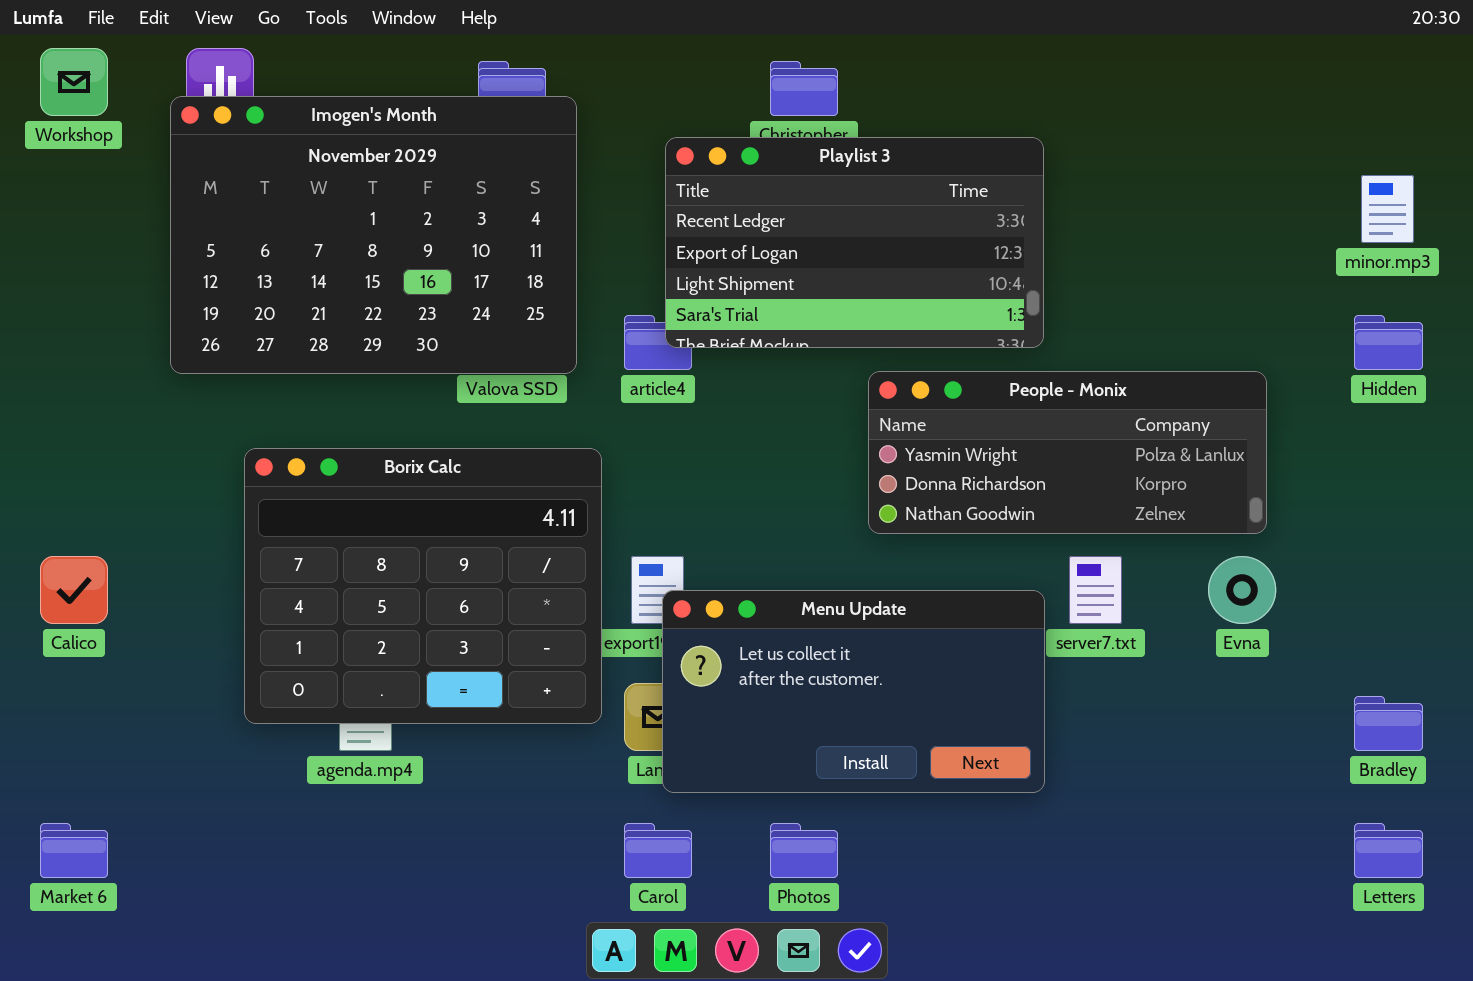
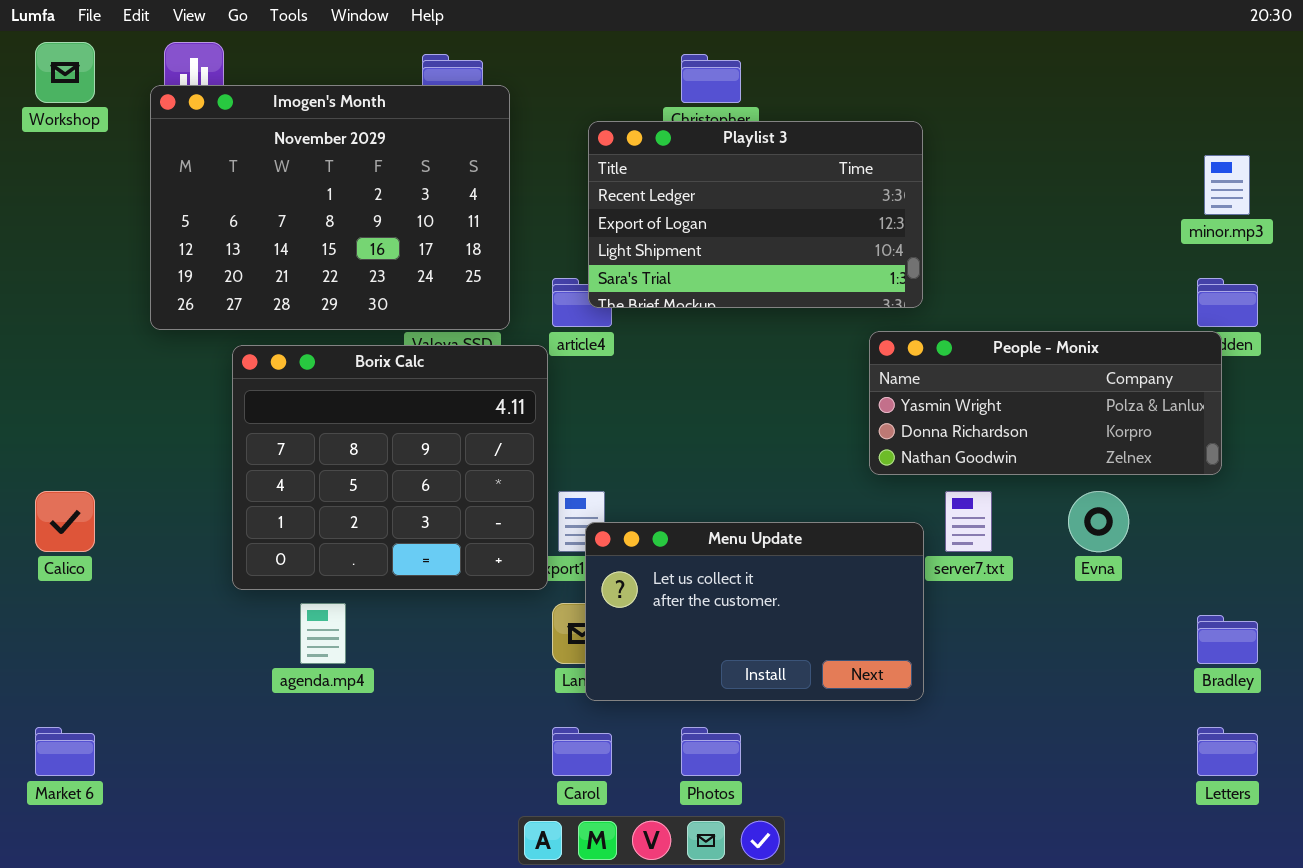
People - Monix: [868,371,1267,534] -> [869,331,1222,475], moved
Borix Calc: [244,448,602,724] -> [232,345,548,590], moved

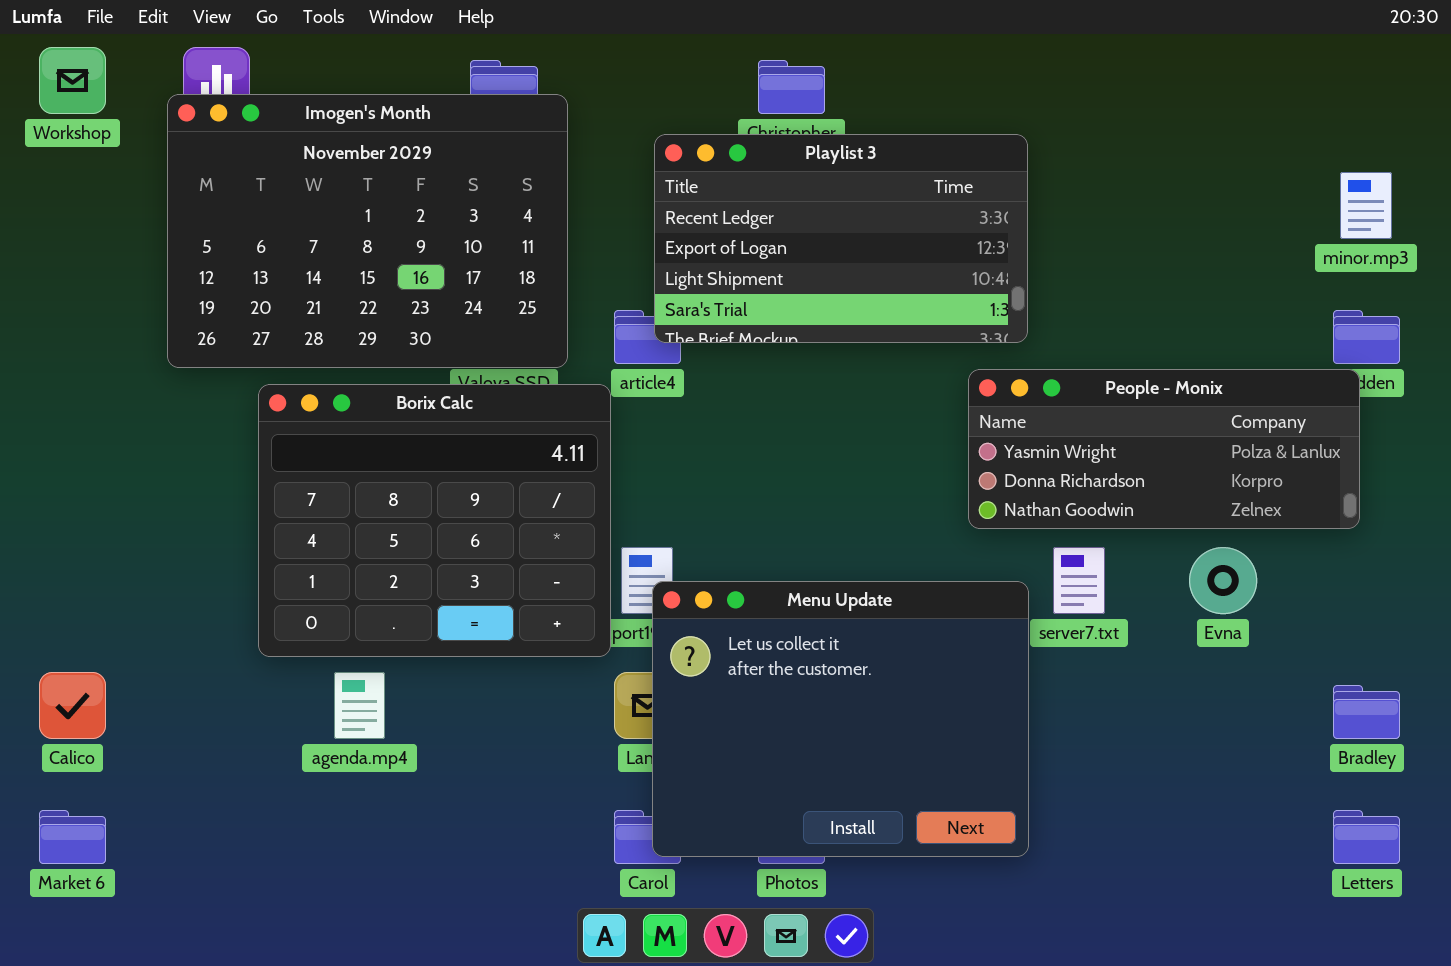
Calico: [35,491,95,552] -> [39,672,106,739], moved
Menu Update: [585,522,924,701] -> [652,581,1029,857], resized

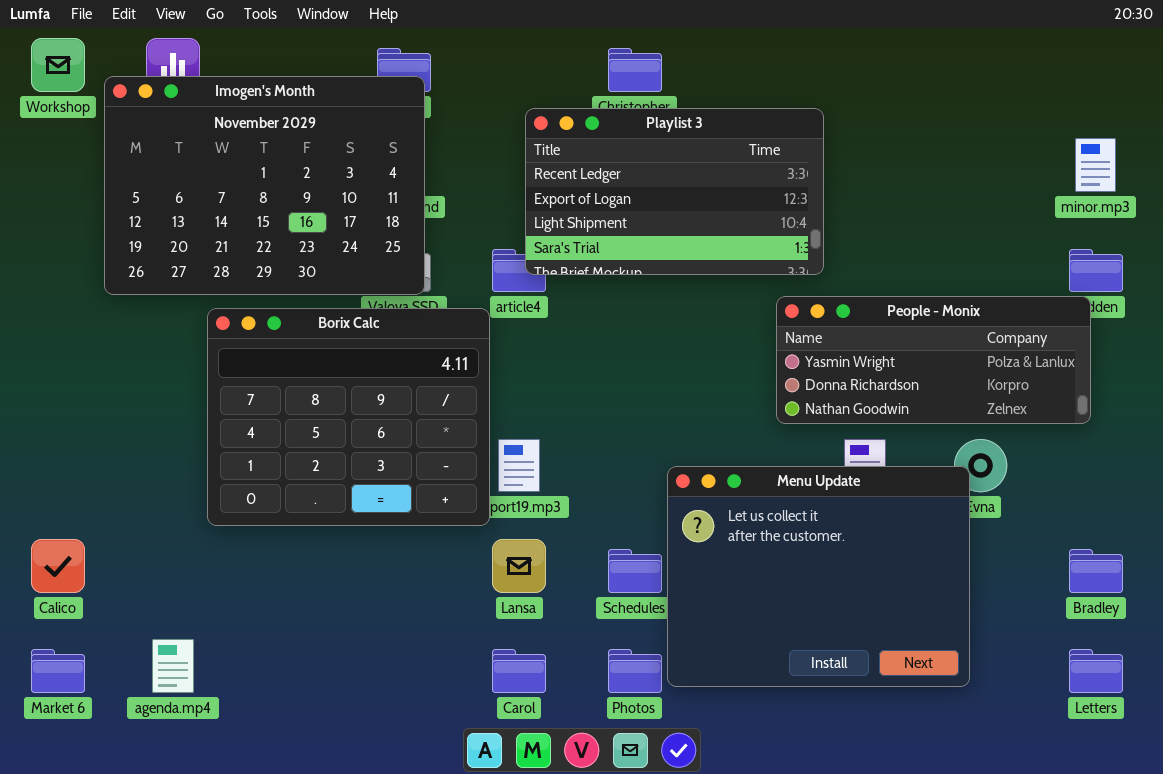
Imogen's Month: [167,94,568,368] -> [104,76,425,295], moved
Menu Update: [652,581,1029,857] -> [667,466,970,687], moved
agenda.mp4: [334,672,385,739] -> [152,639,194,693], moved

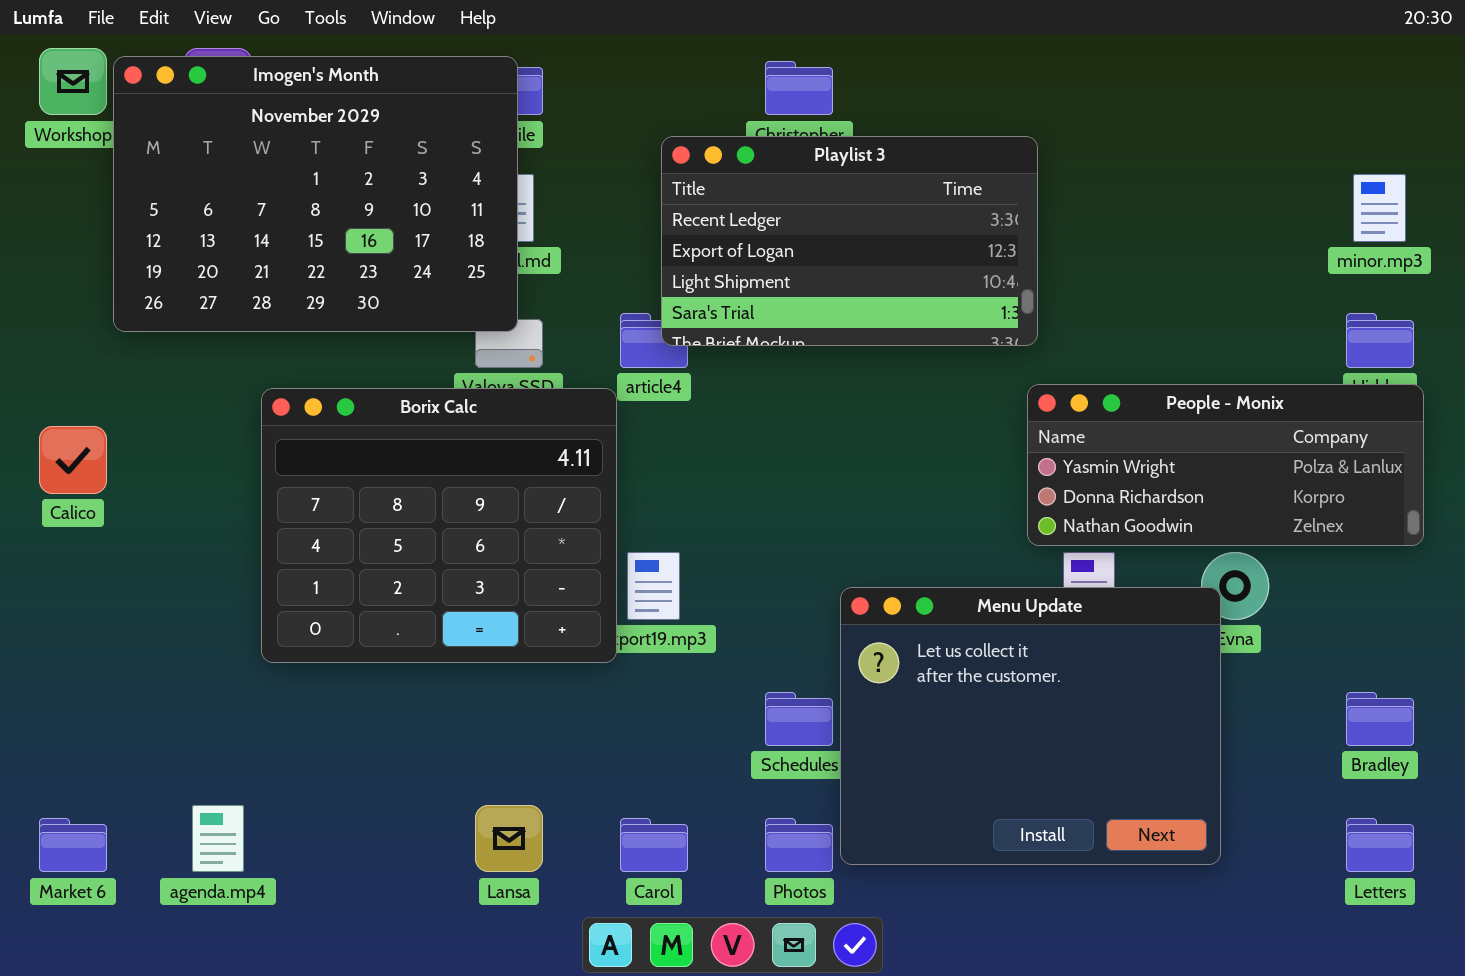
Imogen's Month: [104,76,425,295] -> [113,56,518,332], moved
People - Monix: [776,296,1091,424] -> [1027,384,1424,546], moved
Calico: [31,539,85,593] -> [39,426,107,494], moved
Lansa: [492,539,546,593] -> [475,805,543,872], moved

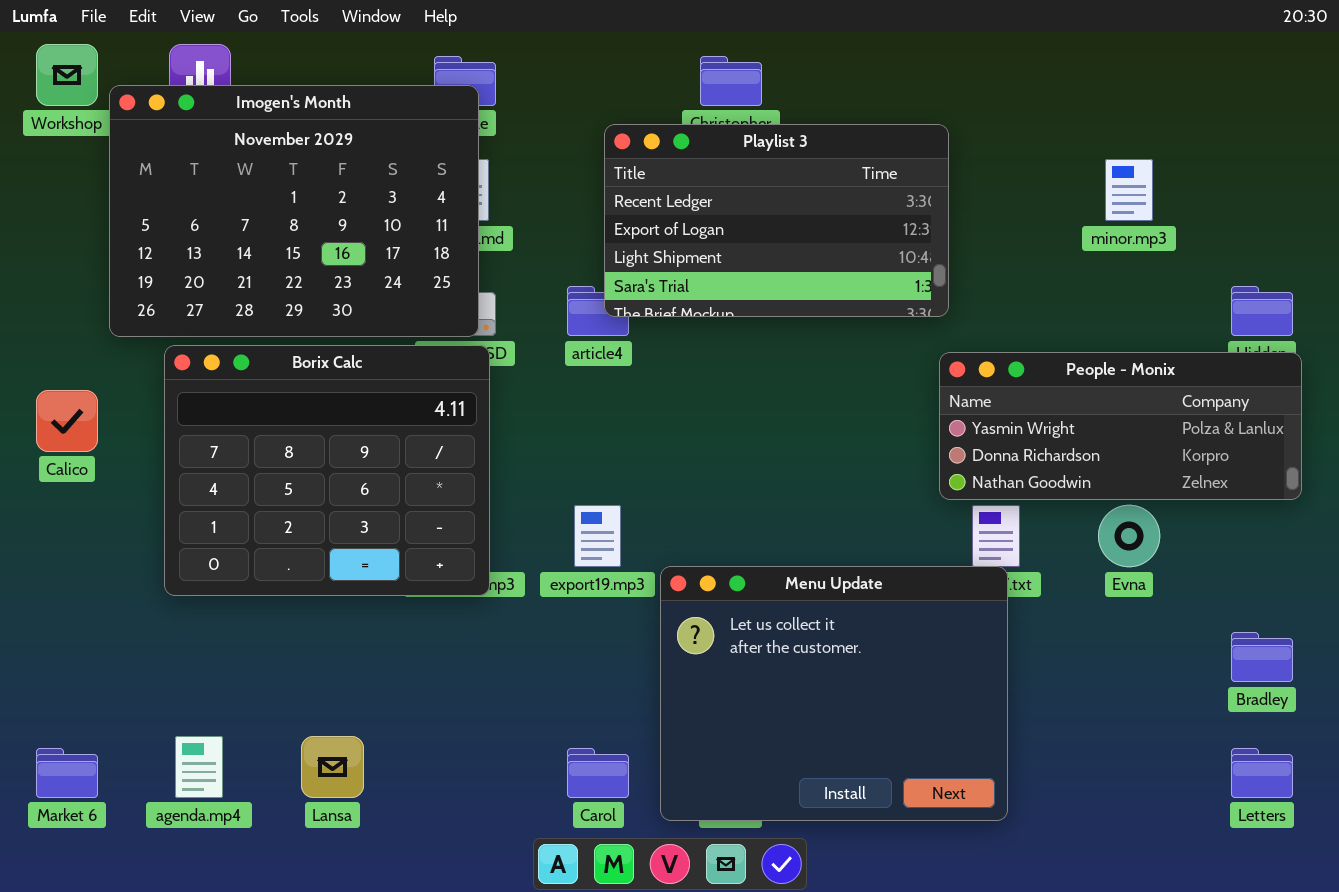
Imogen's Month: [113,56,518,332] -> [109,85,479,337], moved
minor.mp3: [1353,174,1406,242] -> [1105,159,1153,221], moved
Borix Calc: [261,388,617,663] -> [164,345,490,596], moved
Menu Update: [840,587,1221,865] -> [660,566,1008,821], moved
Lansa: [475,805,543,872] -> [301,736,364,798], moved

